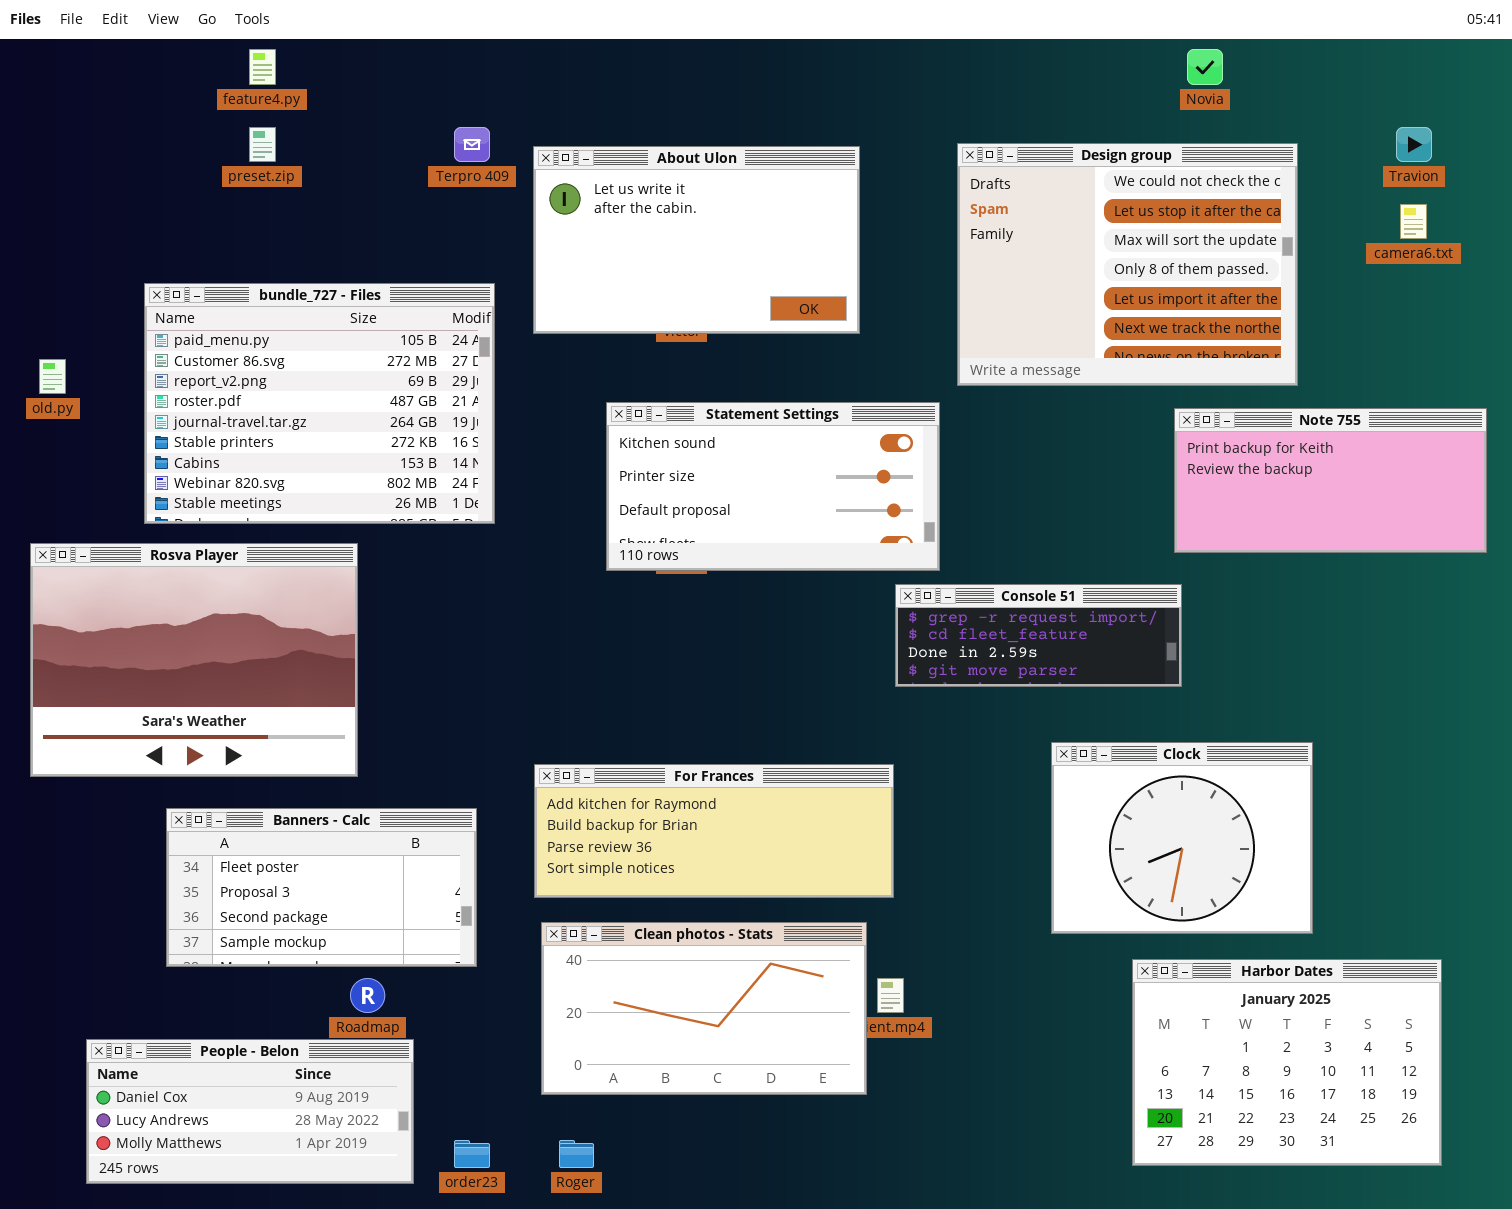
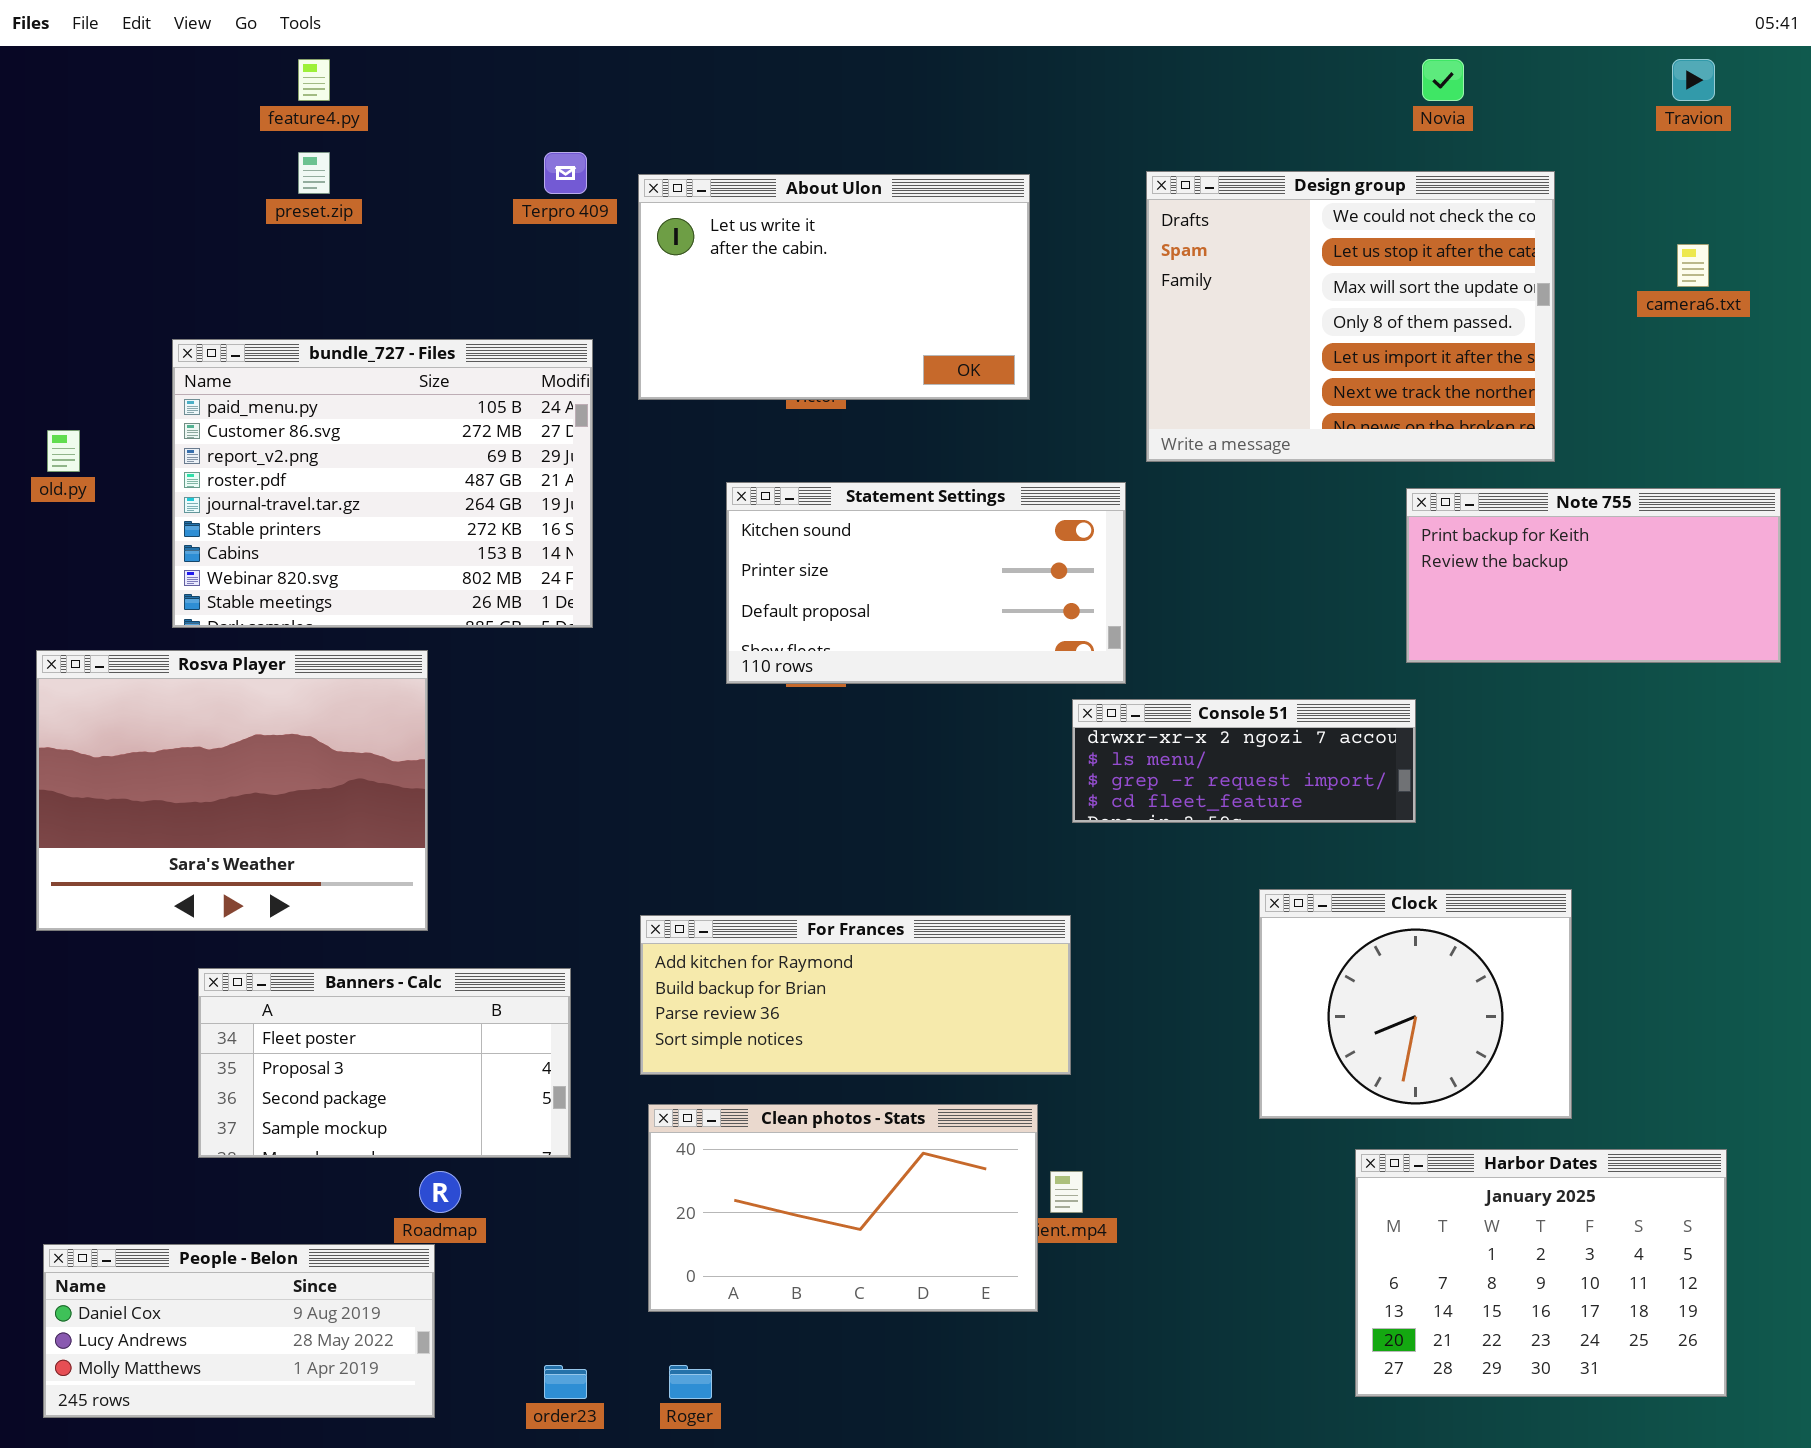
Travion: [1396,127,1432,162] -> [1672,59,1715,101], moved
Console 51: [895,584,1182,687] -> [1072,699,1416,823], scrolled up 2 rows
People - Belon: [86,1039,414,1184] -> [43,1244,435,1418], moved

